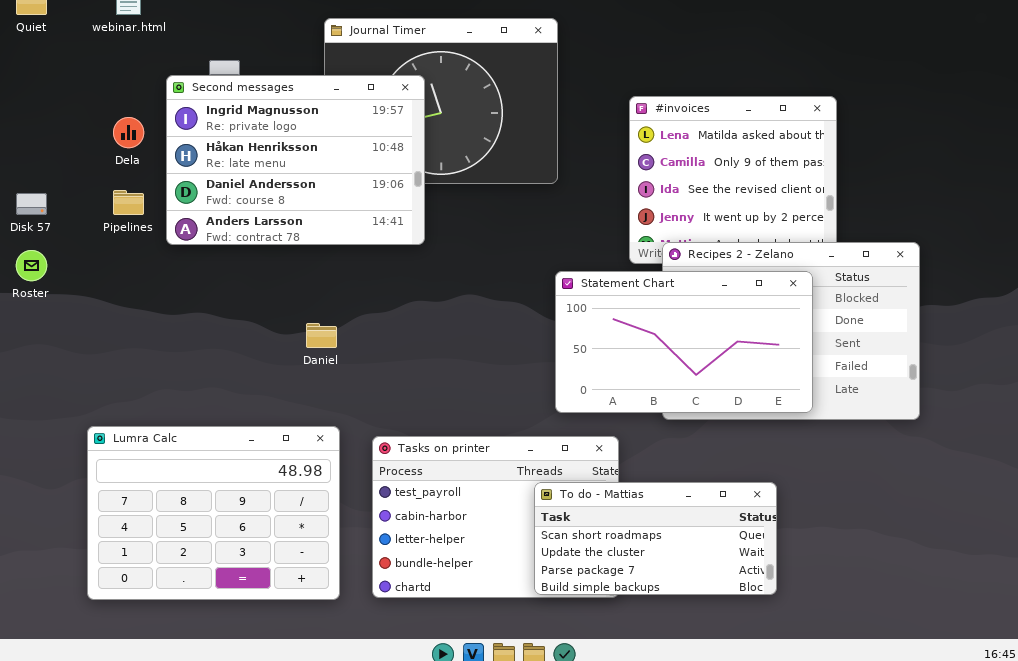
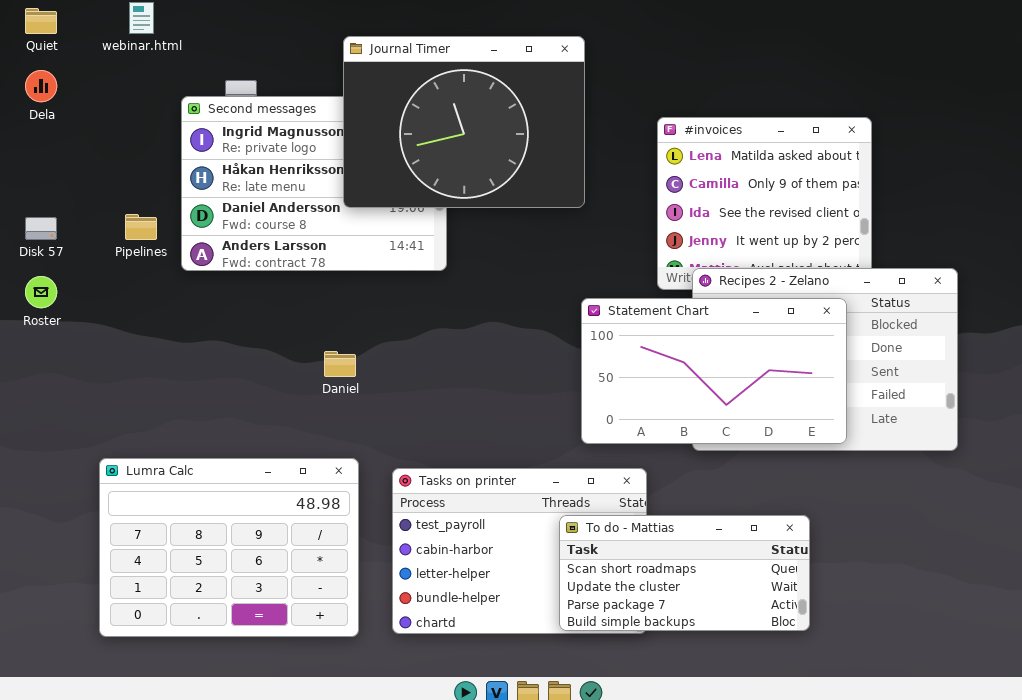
Journal Timer: [324,18,558,184] -> [343,36,585,208], raised
Dela: [113,117,144,148] -> [25,70,57,102], moved

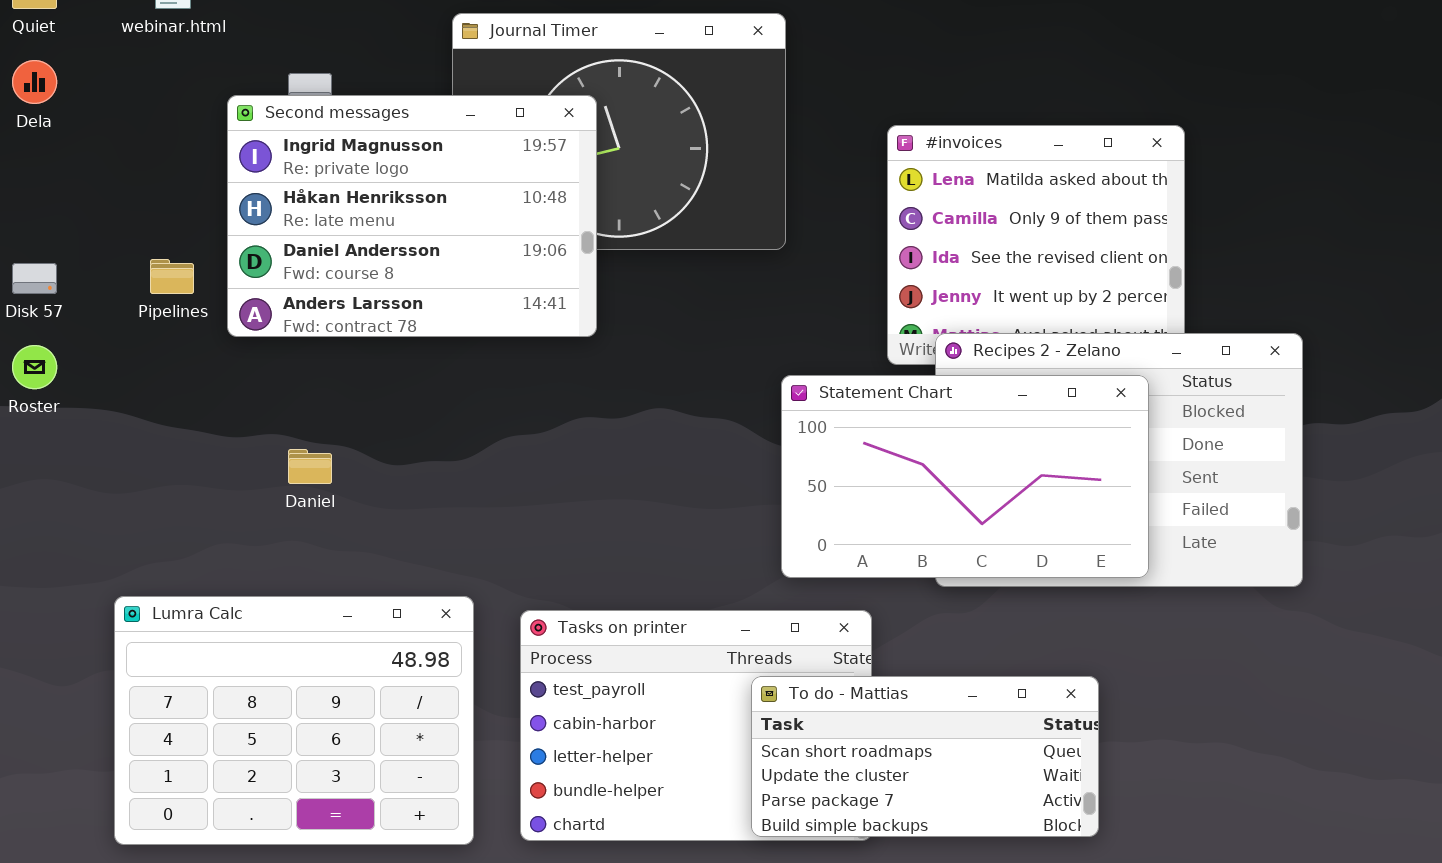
Second messages: [181,96,447,271] -> [227,95,597,337], raised
Daniel: [324,351,356,377] -> [288,449,332,484], moved

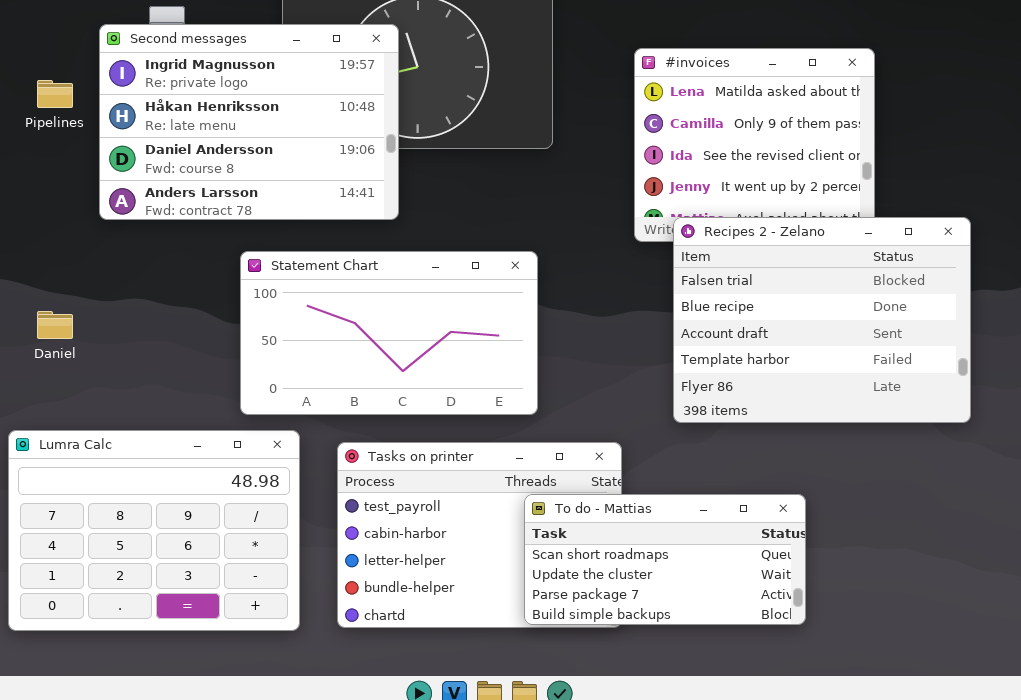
Pipelines: [150,259,194,294] -> [37,80,73,108], moved
Statement Chart: [781,375,1149,578] -> [240,251,538,415], moved
Daniel: [288,449,332,484] -> [37,311,73,339], moved

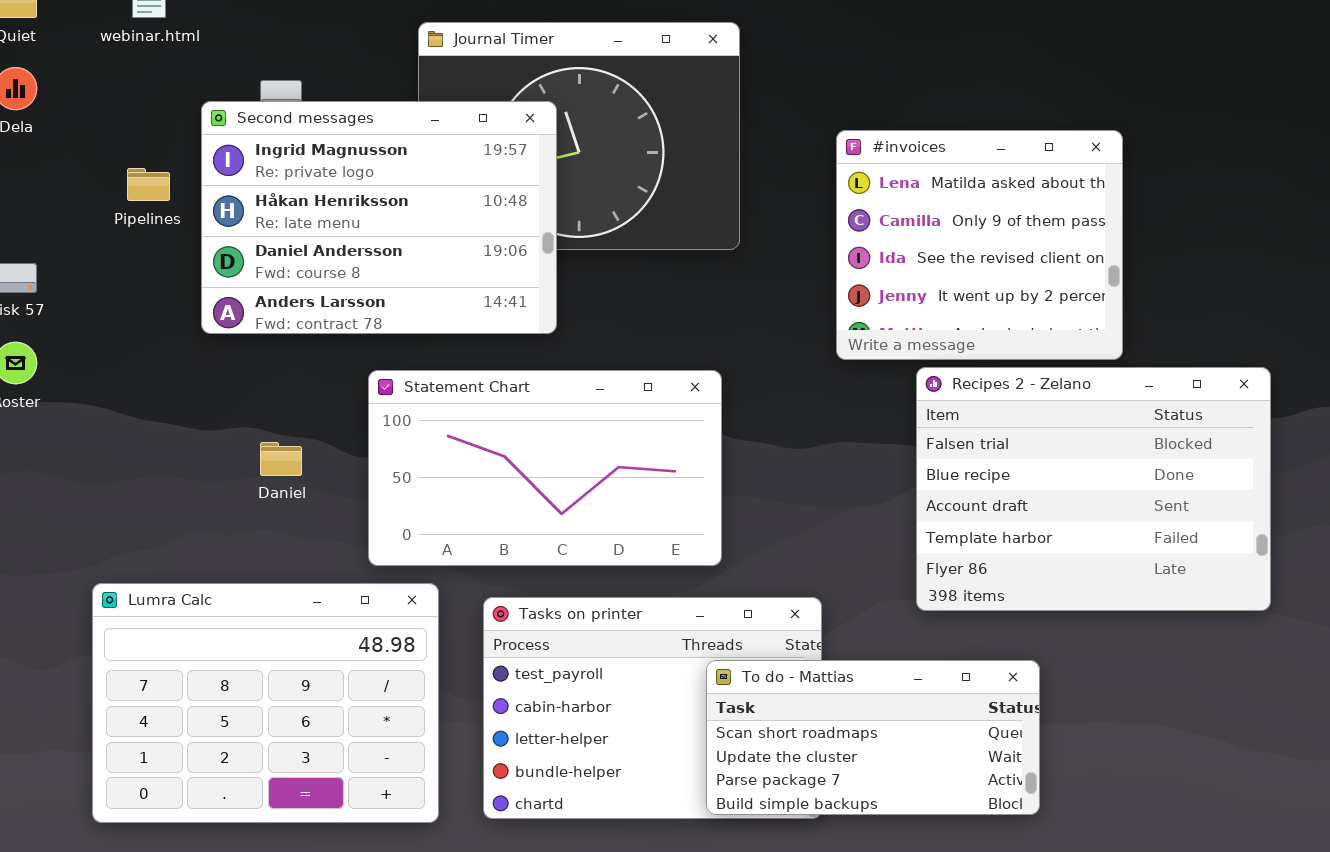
Recipes 2 - Zelano: [673,217,971,423] -> [916,367,1271,611], moved
Daniel: [37,311,73,339] -> [260,442,302,476], moved

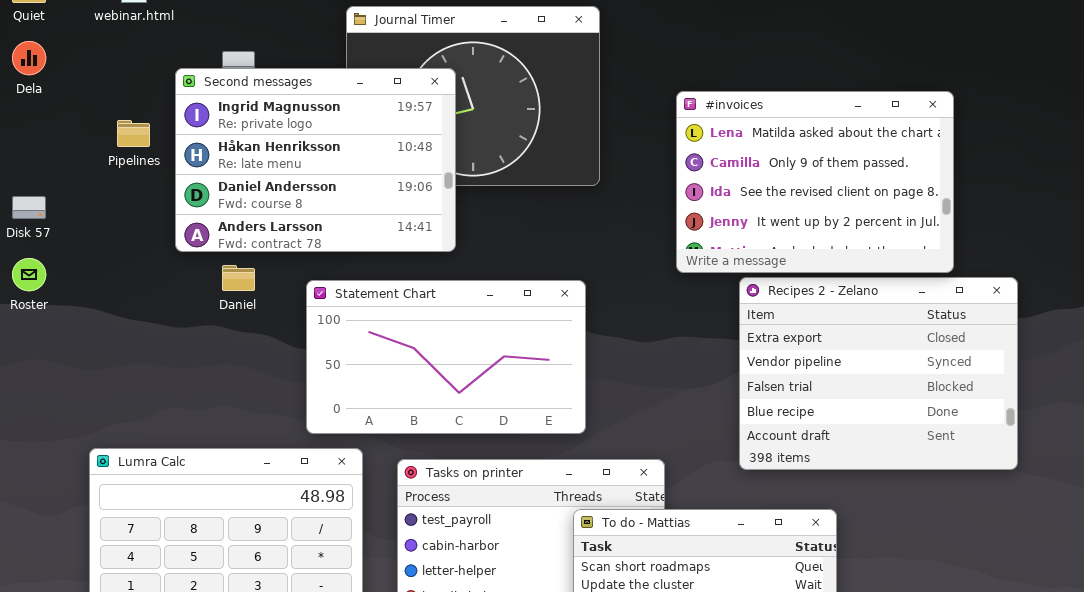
#invoices: [836,130,1123,360] -> [676,91,954,273], resized
Recipes 2 - Zelano: [916,367,1271,611] -> [739,277,1018,470], scrolled up 2 rows
Daniel: [260,442,302,476] -> [222,265,255,291], moved

